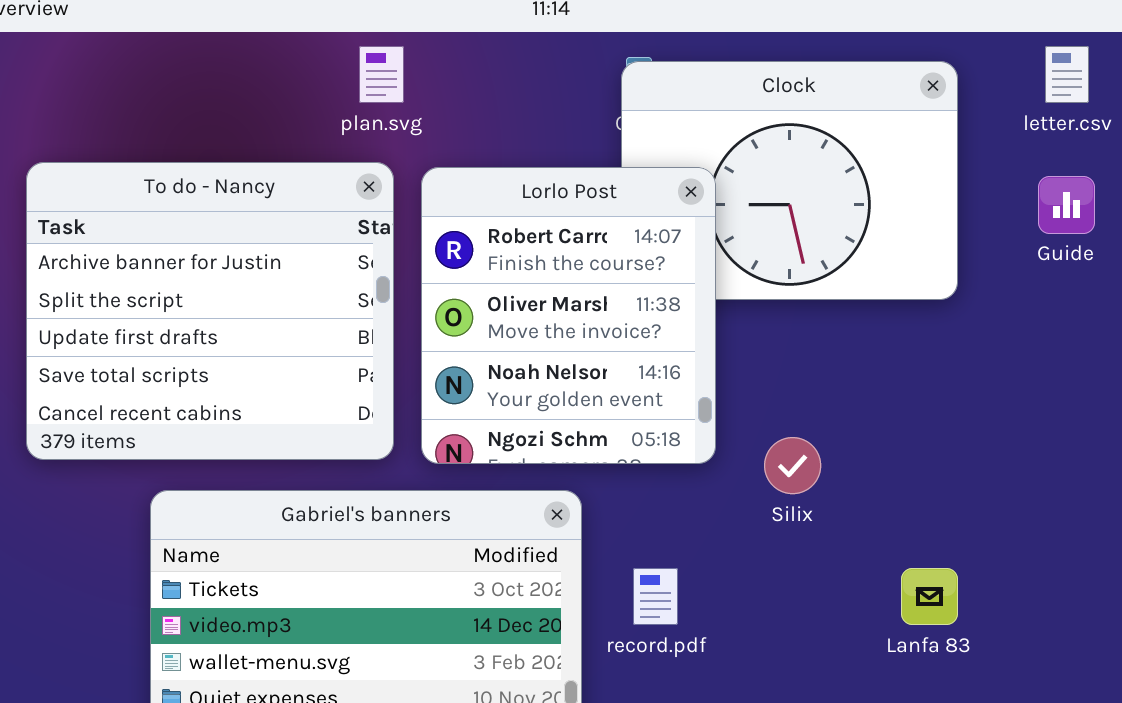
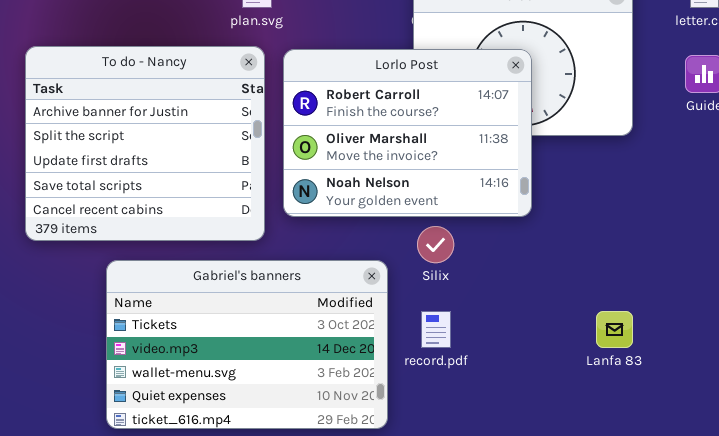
Lorlo Post: [421,167,716,464] -> [283,49,532,217], resized
Silix: [764,437,821,494] -> [417,226,454,263], moved

